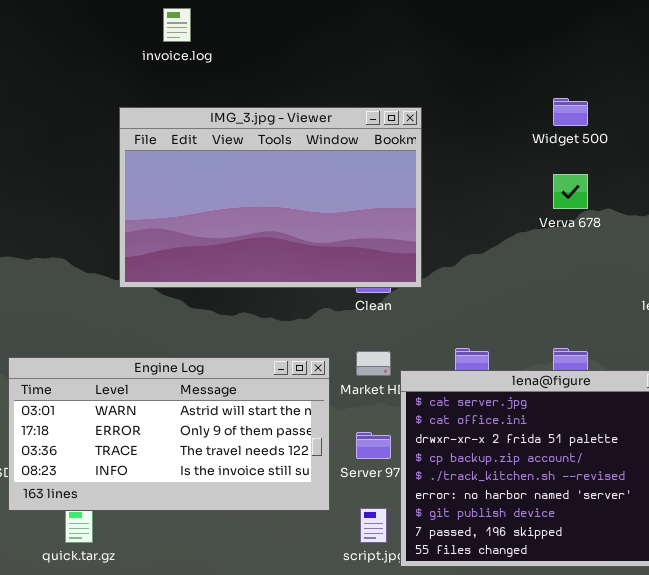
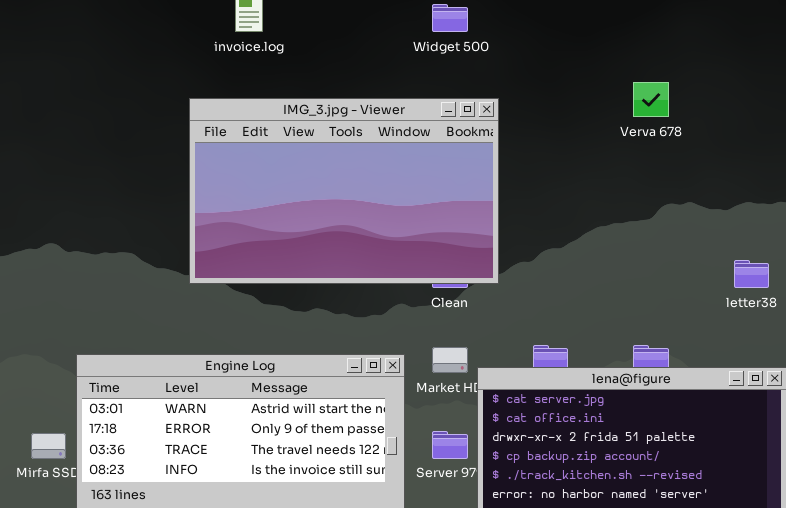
Widget 500: [553,98,588,126] -> [432,4,468,32], moved
Verva 678: [553,174,588,209] -> [633,82,669,117], moved

